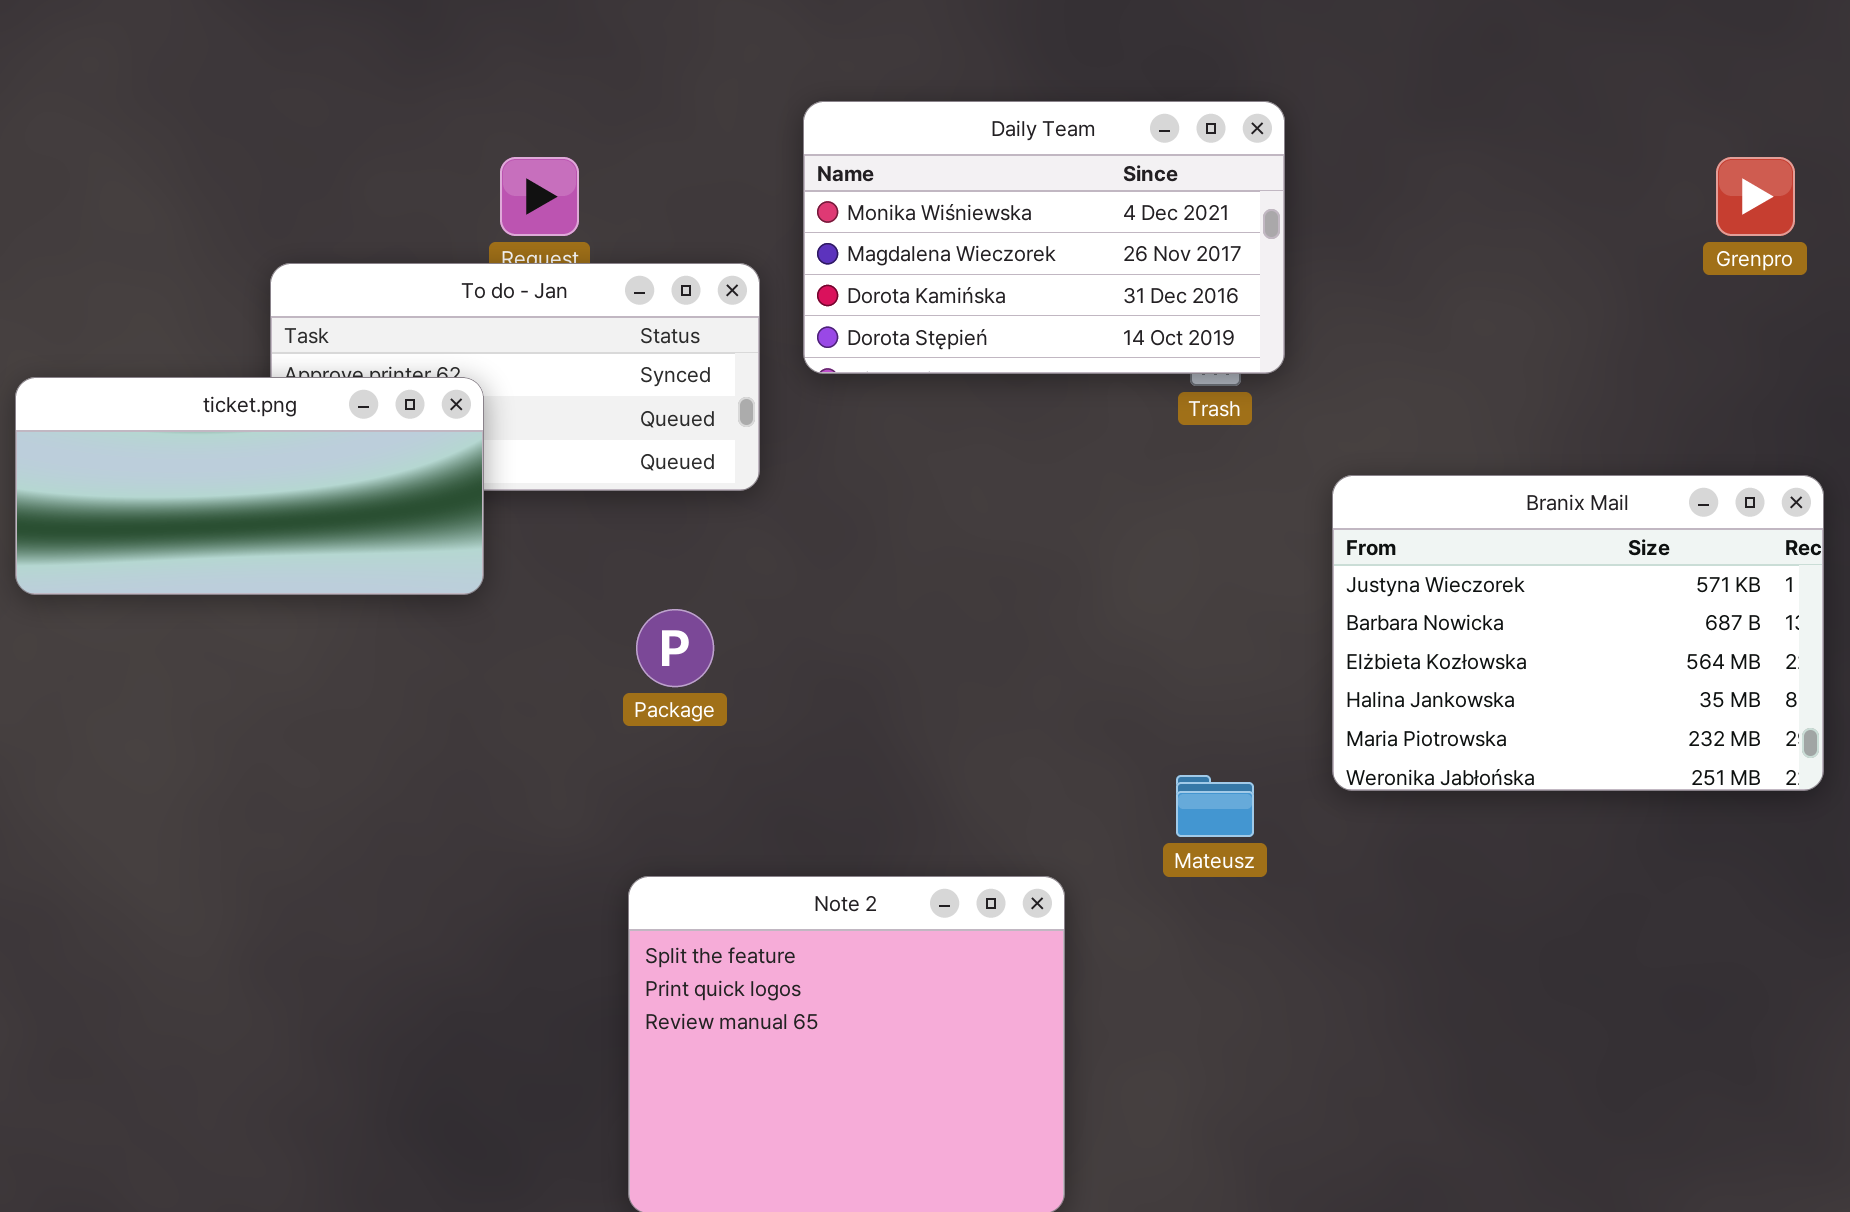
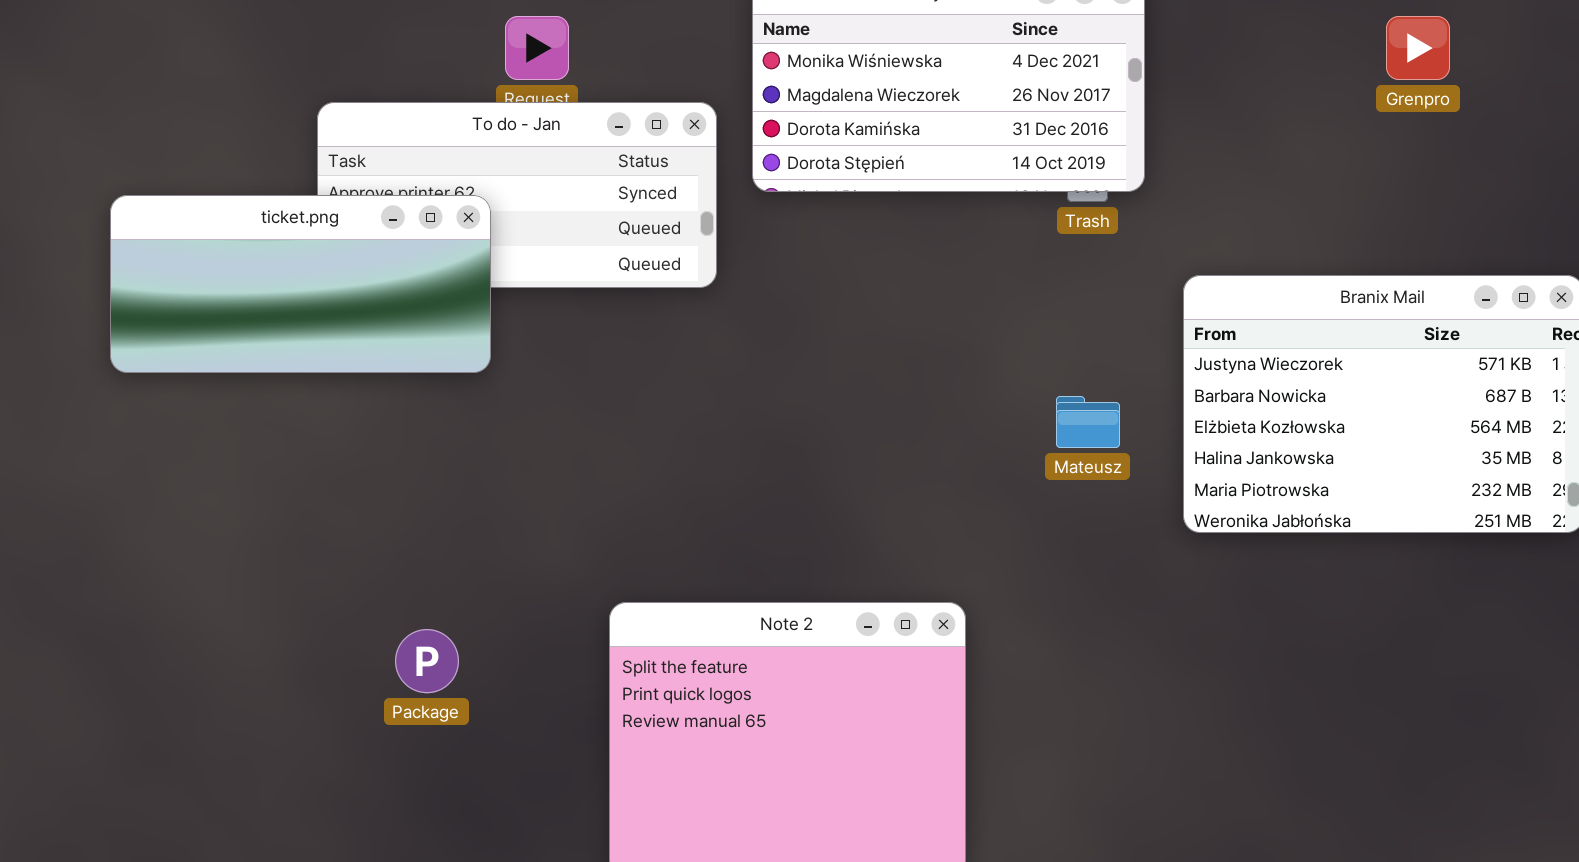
Grenpro: [1716,157,1795,236] -> [1386,16,1450,80], moved
Package: [636,609,714,687] -> [395,629,459,693], moved
Mateusz: [1176,775,1254,837] -> [1056,396,1120,448], moved

